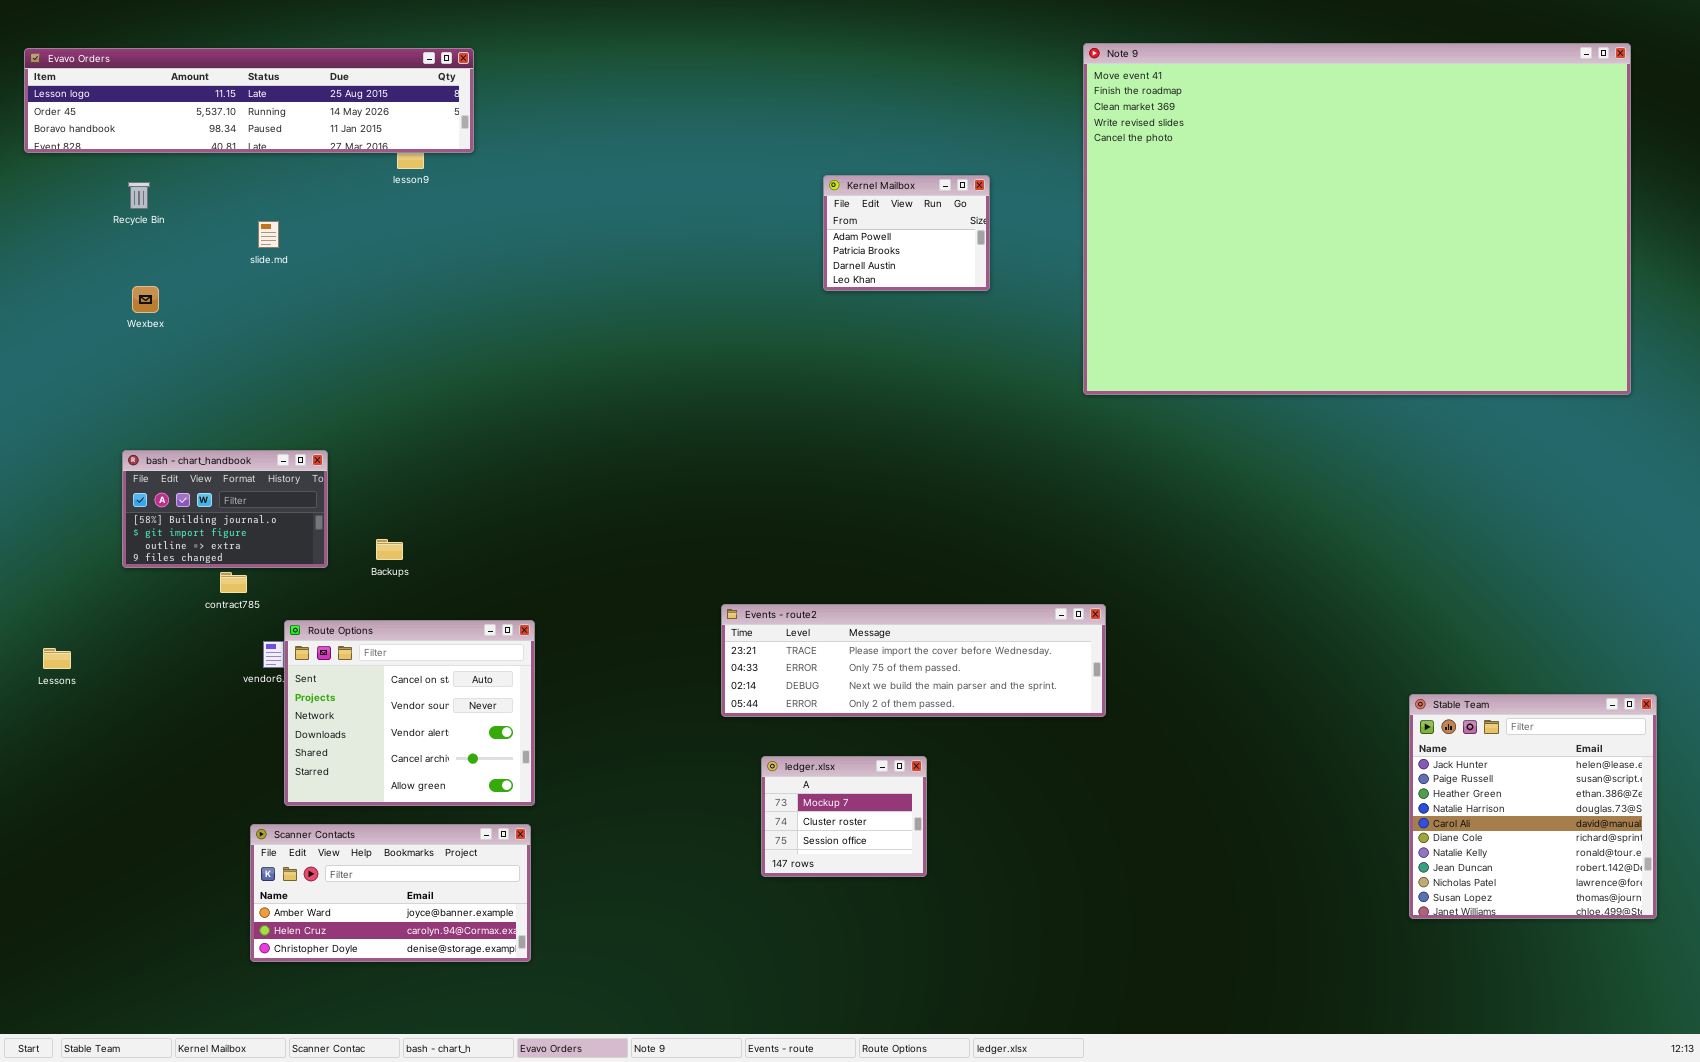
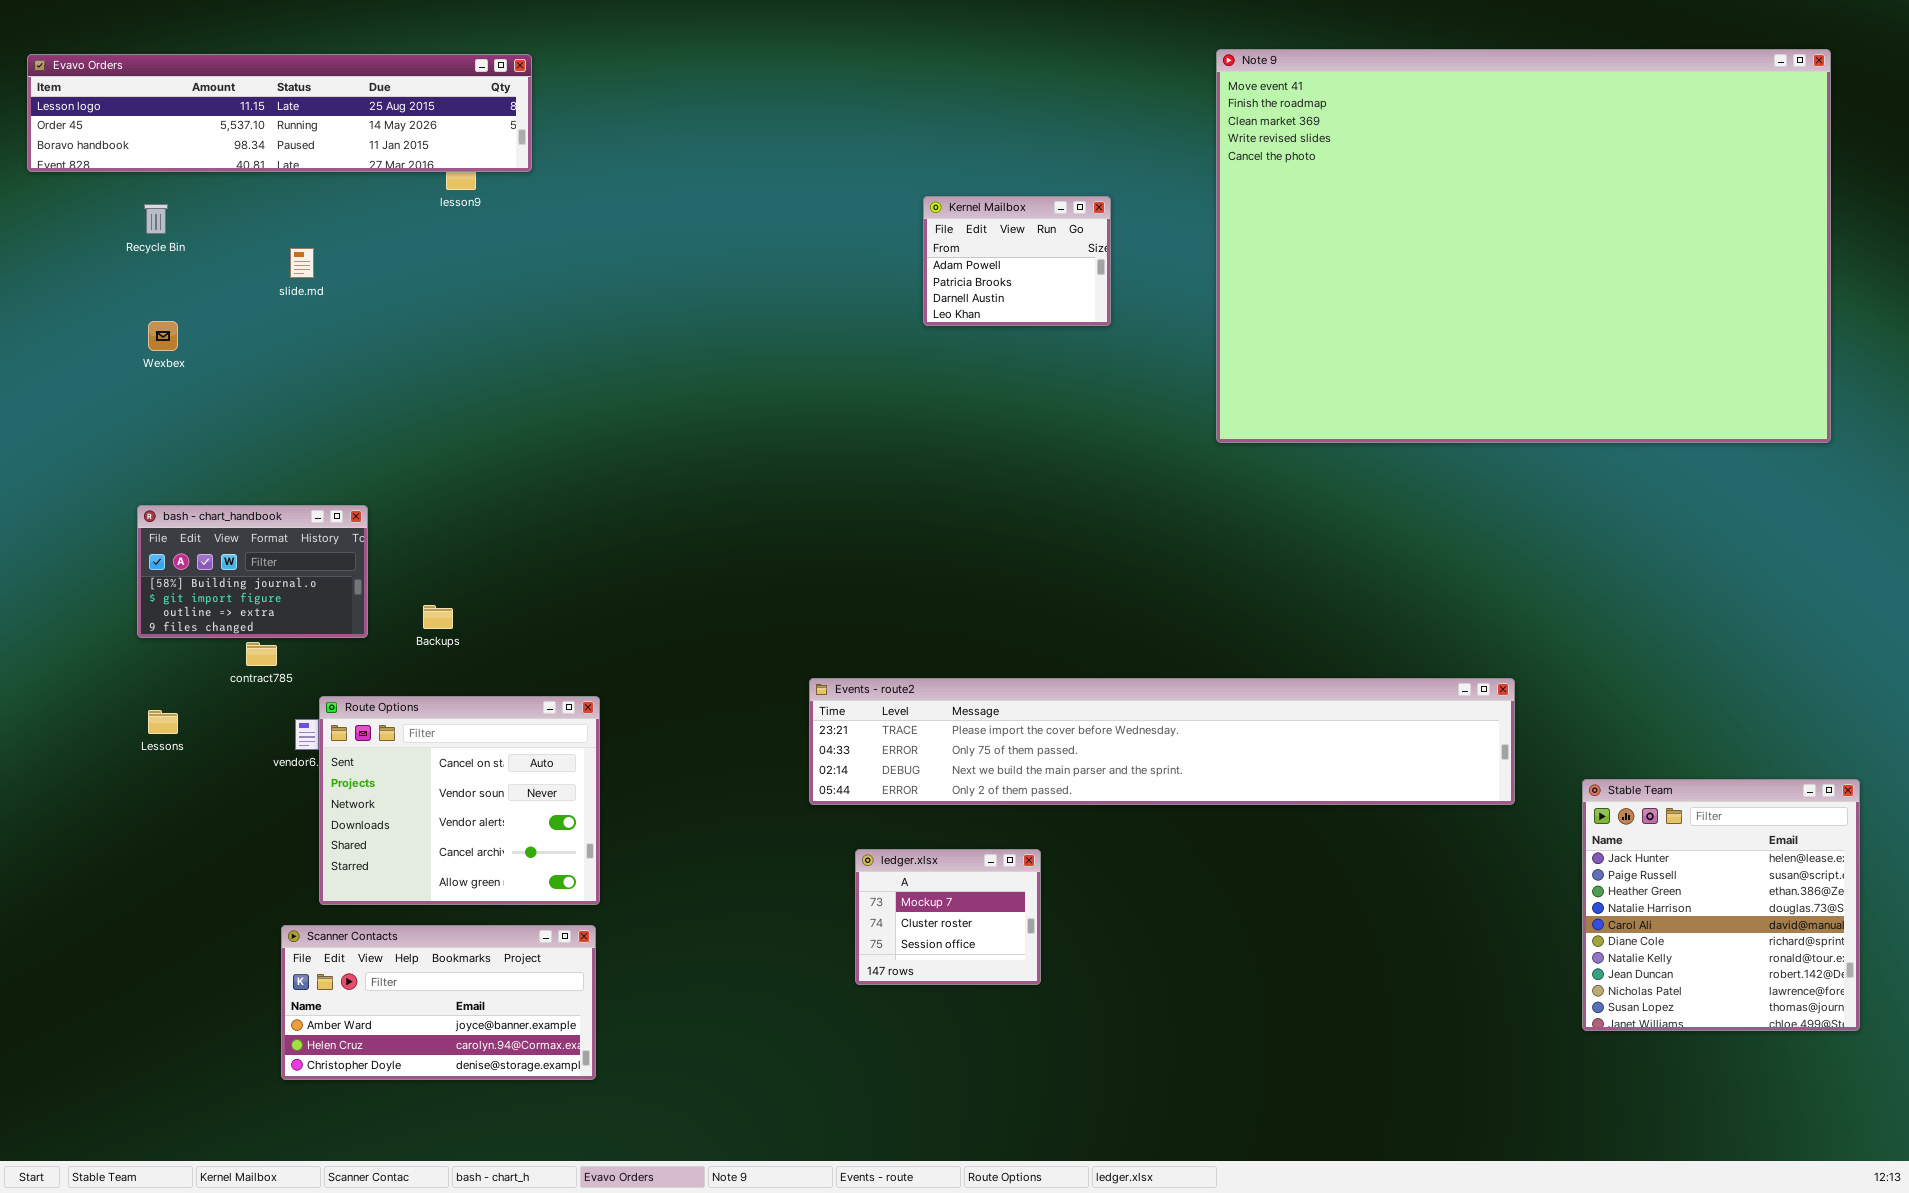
Events - route2: [721,604,1106,717] -> [809,678,1515,805], resized
Lessons: [43,648,71,669] -> [148,710,178,734], moved

